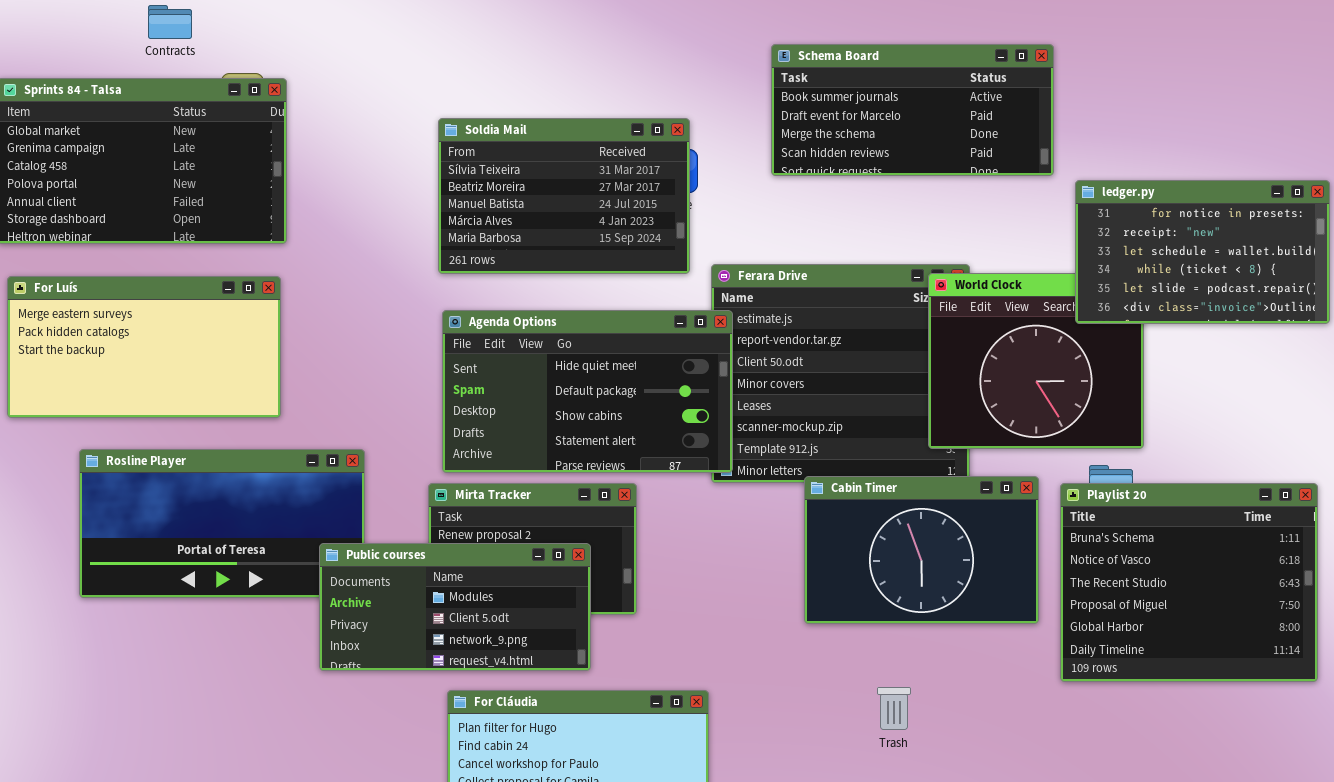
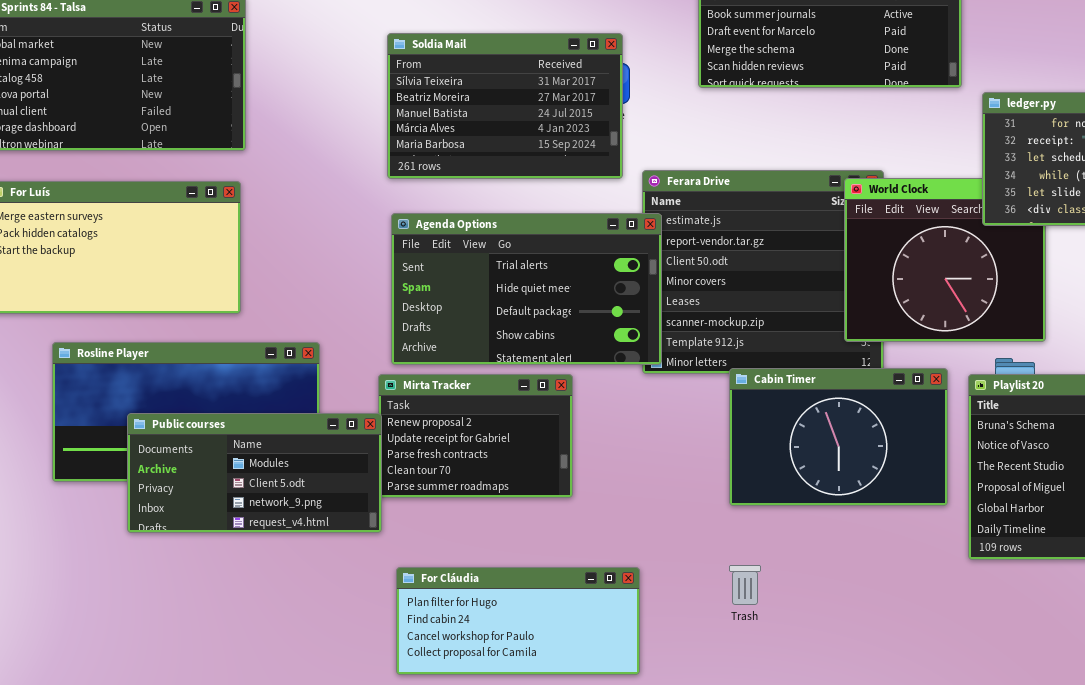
Agenda Options: [442,310,733,473] -> [391,213,662,365], scrolled up 1 row
Public courses: [319,543,591,671] -> [127,413,382,533], moved
Trash: [877,687,911,730] -> [729,565,761,605], moved

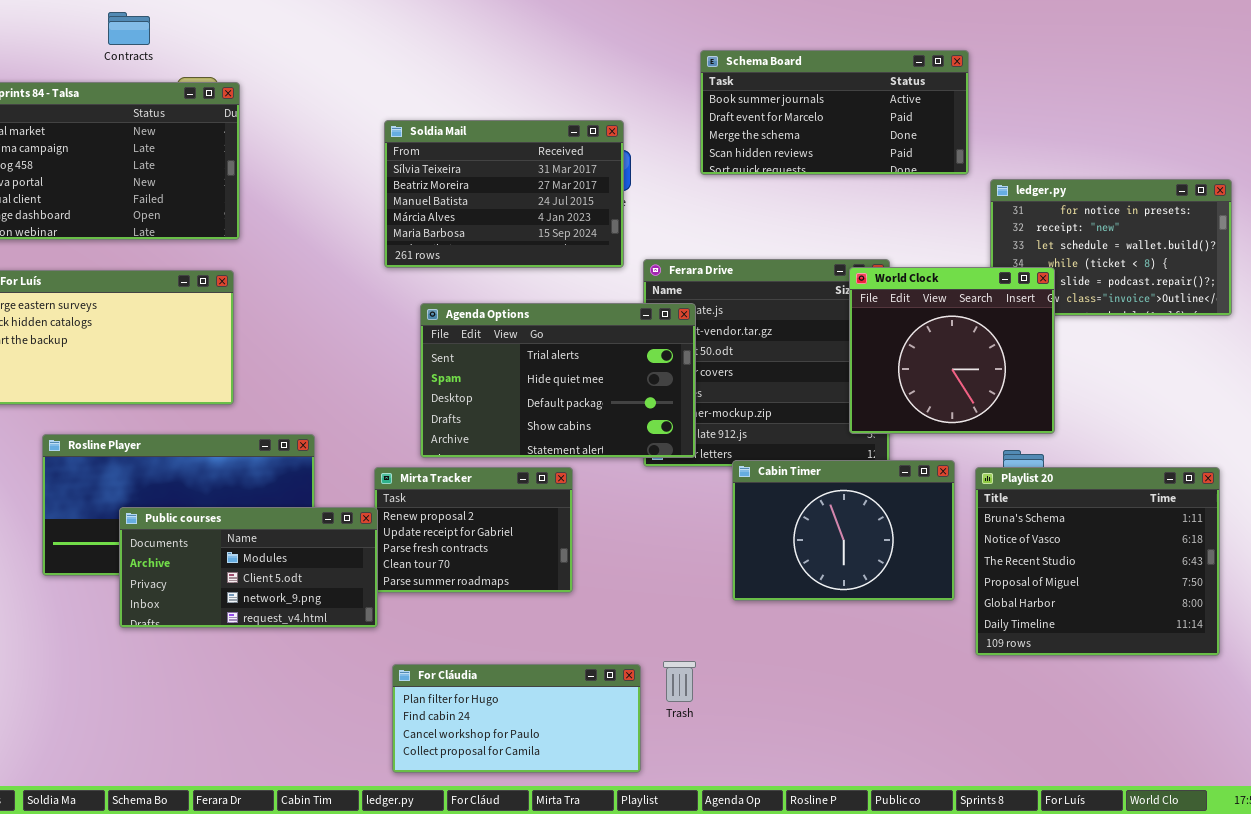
World Clock: [844,178,1046,342] -> [849,267,1055,434], raised
Agenda Options: [391,213,662,365] -> [420,303,696,458], moved
Trash: [729,565,761,605] -> [663,661,696,702], moved

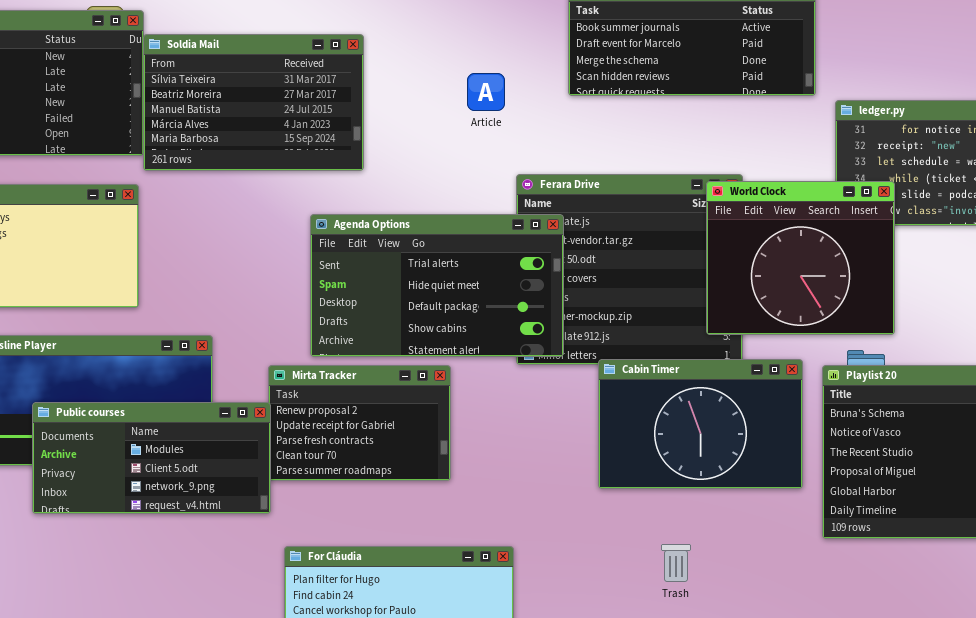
Soldia Mail: [384,120,624,268] -> [143,34,364,171], moved
Trash: [663,661,696,702] -> [661,544,691,582], moved

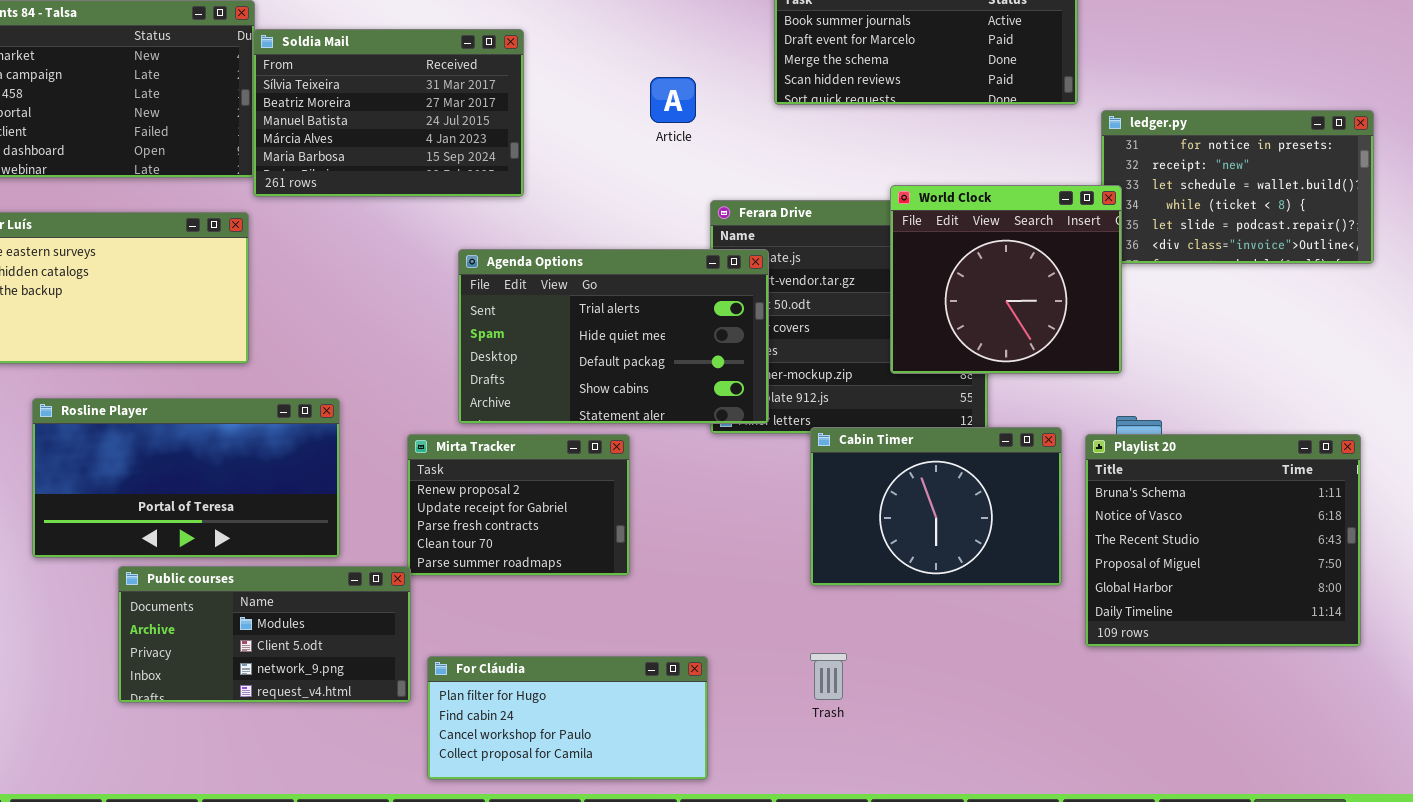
World Clock: [706,181,895,335] -> [890,185,1122,374], moved
Public courses: [32,402,271,514] -> [118,566,411,703], moved
Trash: [661,544,691,582] -> [810,653,847,700], moved

